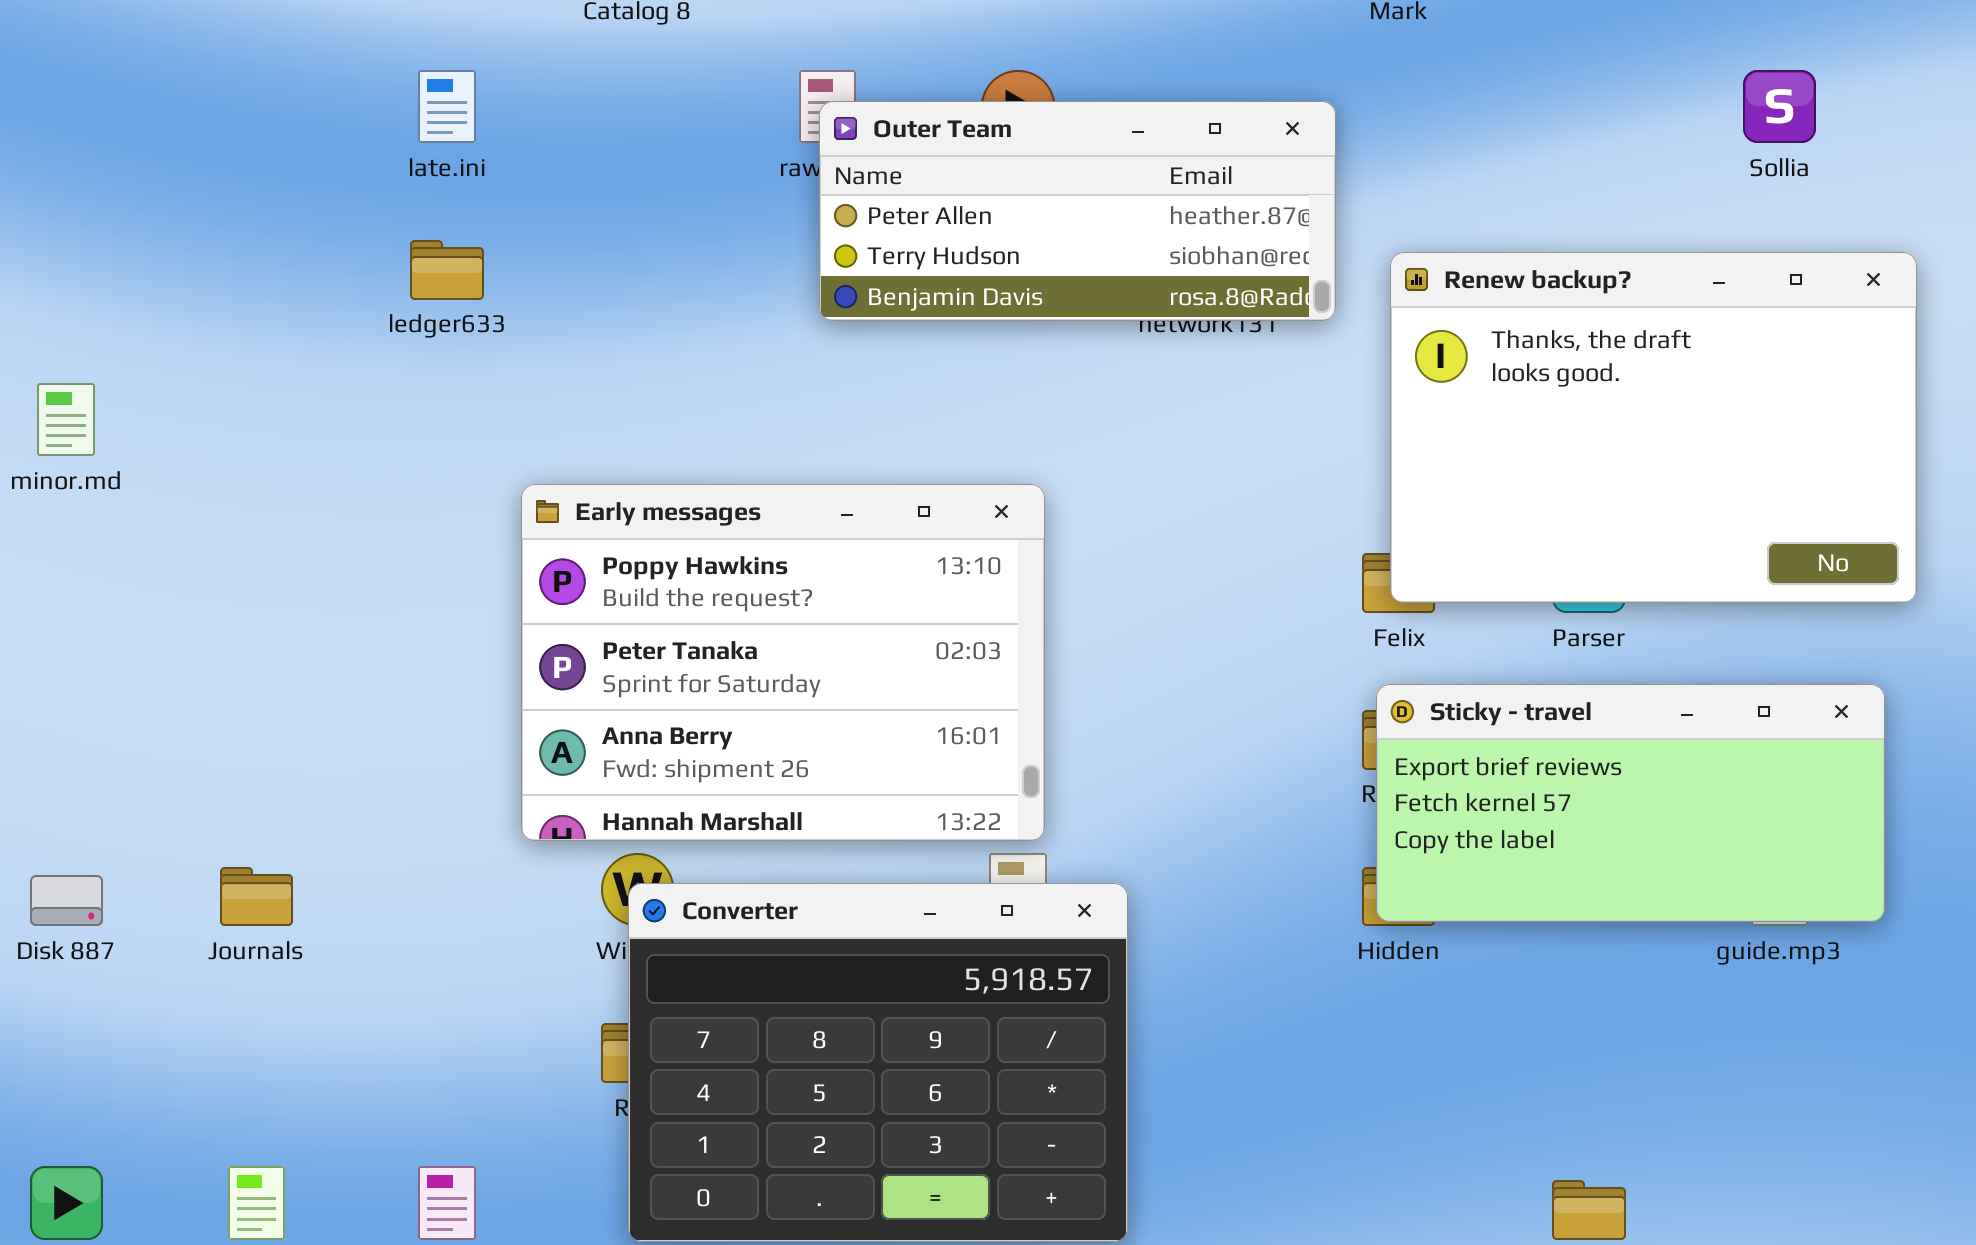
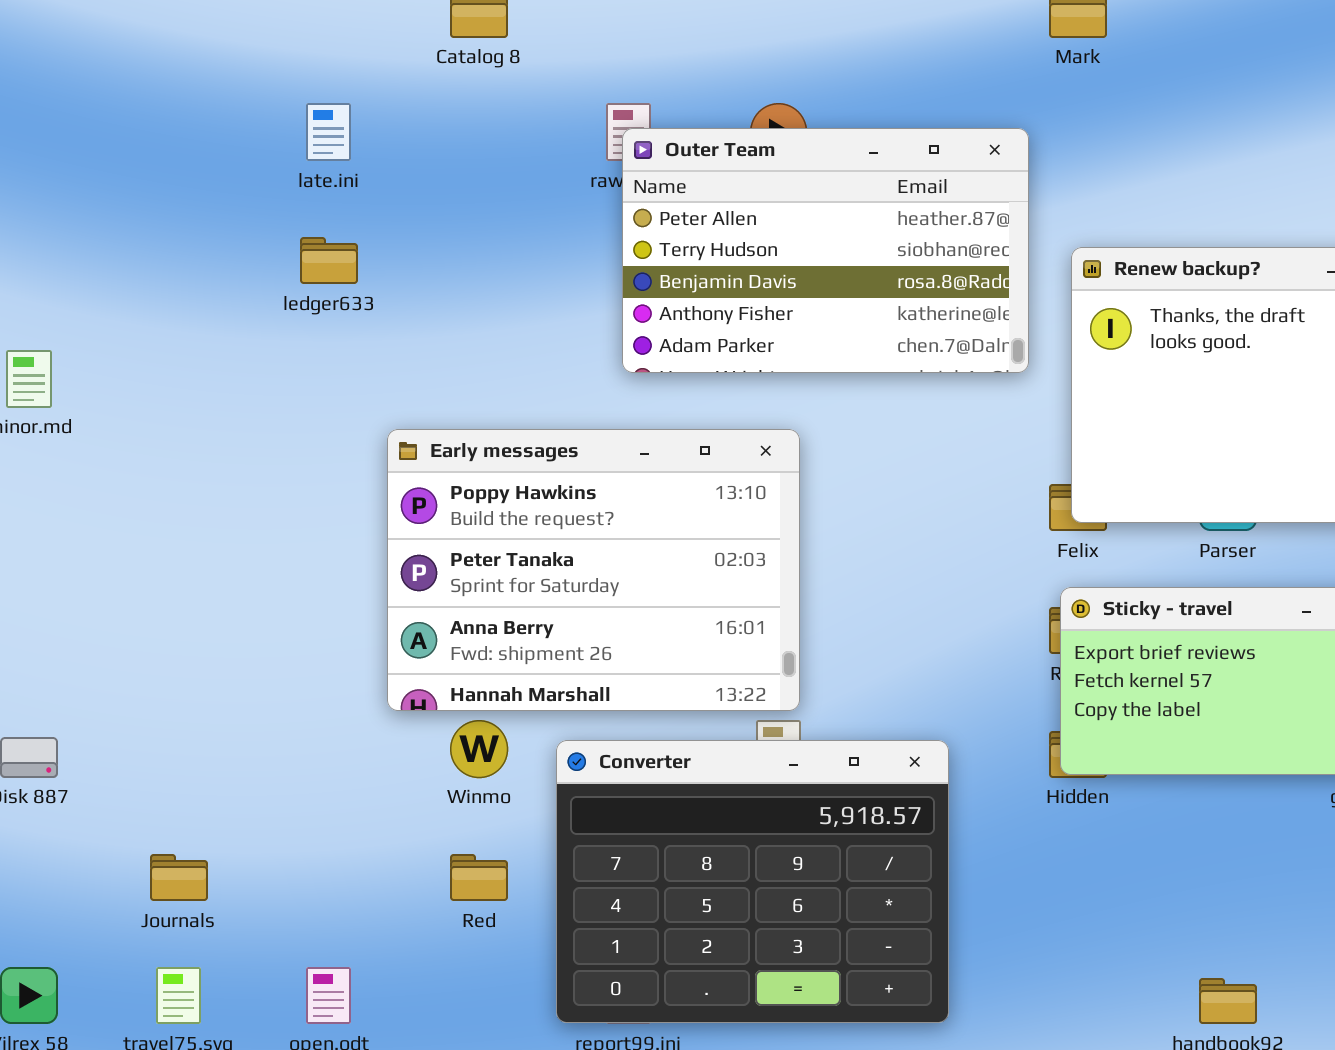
Outer Team: [819,101,1336,321] -> [622,128,1029,373], resized
Journals: [220,867,293,926] -> [150,854,208,901], moved
Converter: [628,883,1128,1242] -> [556,740,949,1023], moved

